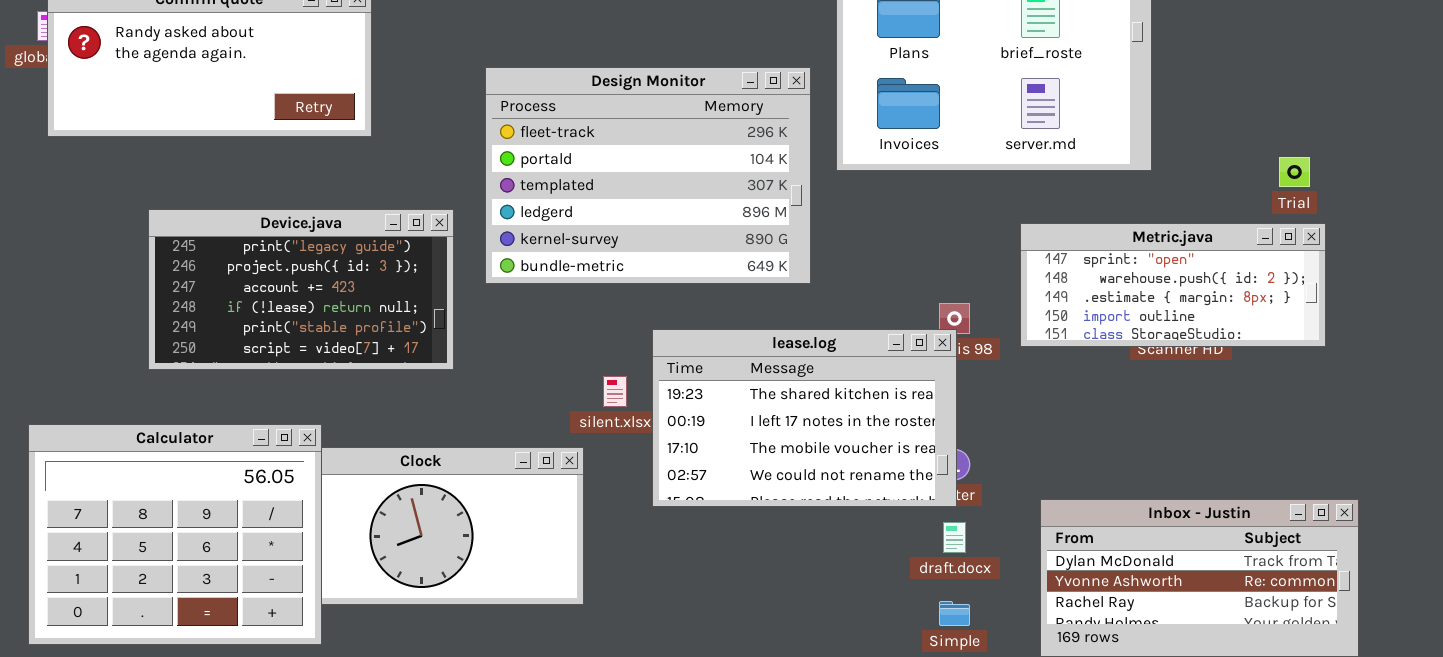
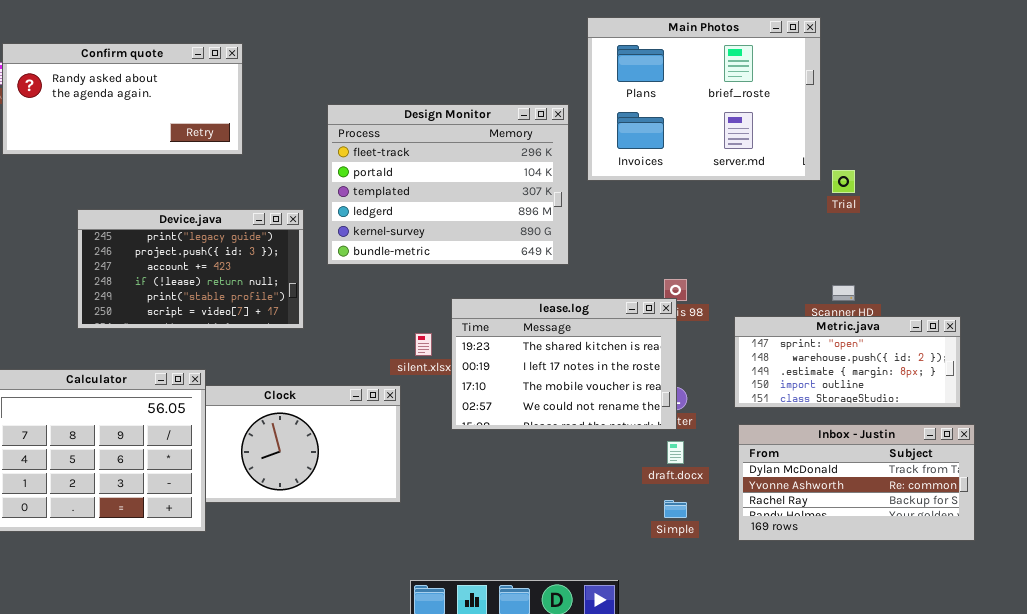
Trial: [1279,157,1310,187] -> [832,170,855,193], moved
Metric.java: [1020,223,1326,347] -> [734,316,961,408], moved

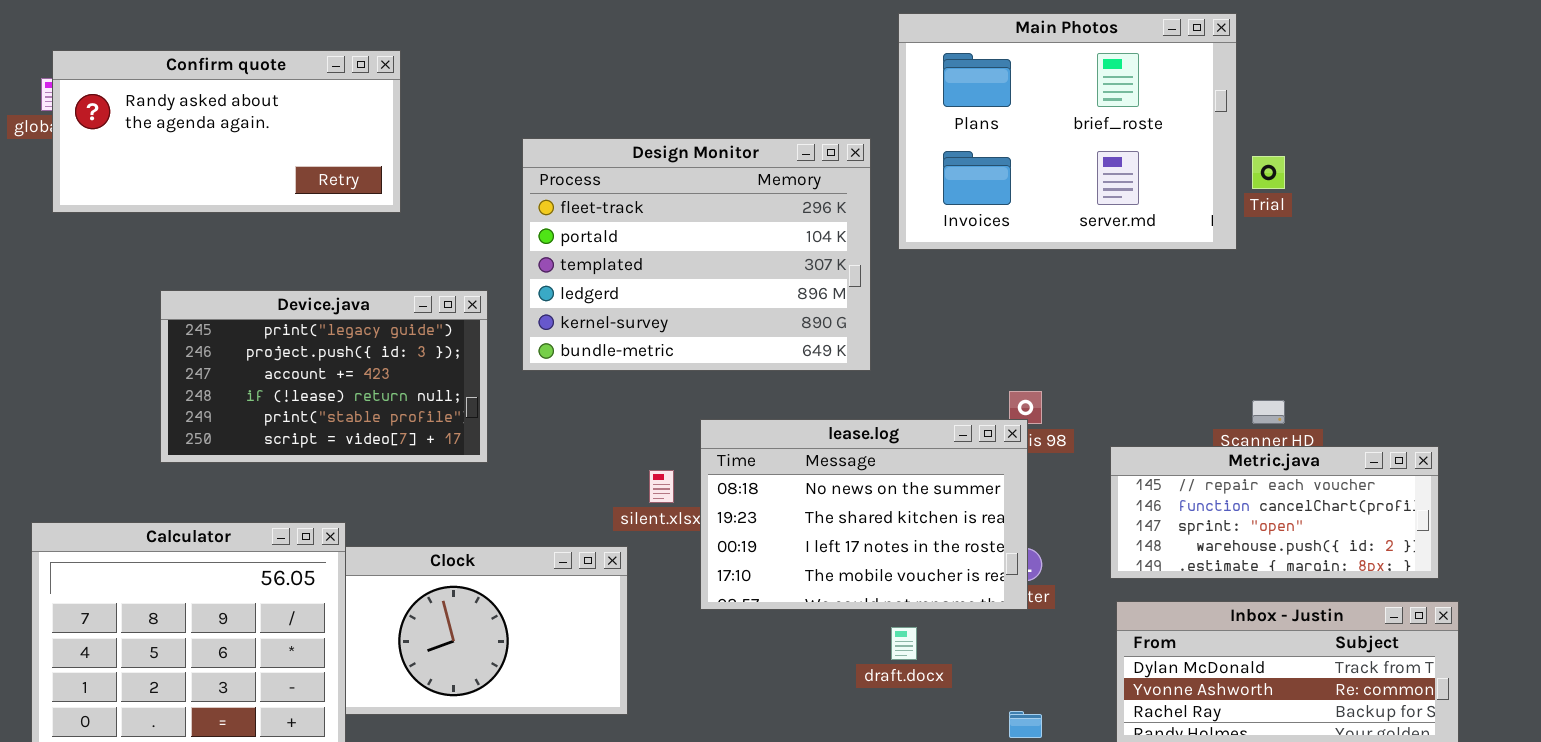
Trial: [832,170,855,193] -> [1252,156,1285,189], moved
lease.log: [451,298,677,430] -> [700,419,1028,610], scrolled up 1 row
Metric.java: [734,316,961,408] -> [1110,446,1439,579], scrolled up 2 rows
draft.docx: [667,441,684,464] -> [891,627,917,660], moved

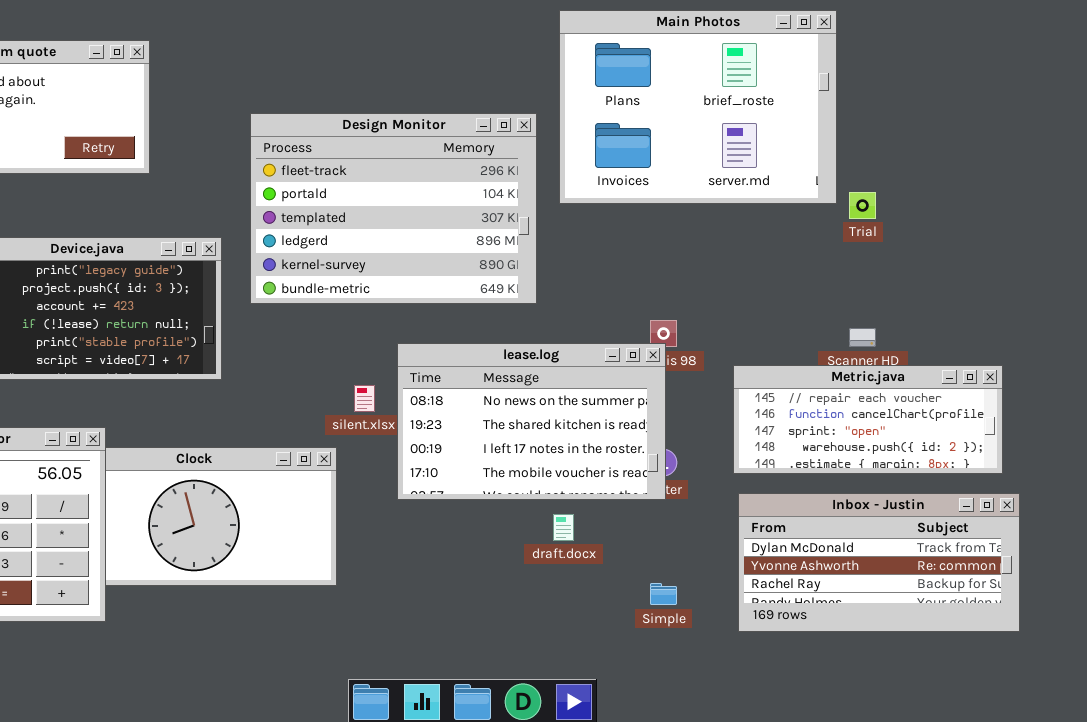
Trial: [1252,156,1285,189] -> [849,192,876,219], moved

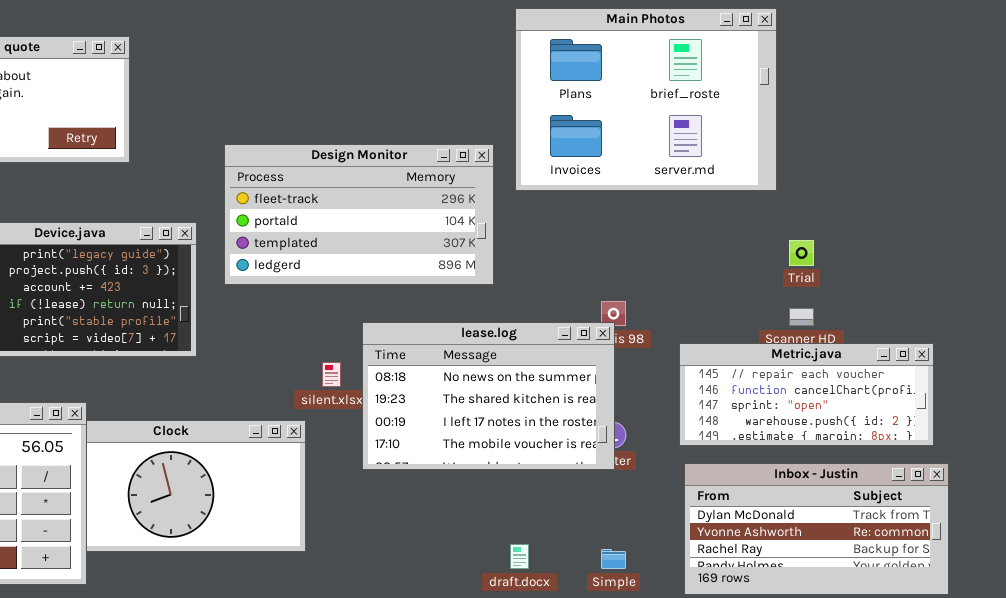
Design Monitor: [250,113,537,304] -> [224,144,494,285], resized
Trial: [849,192,876,219] -> [789,240,814,266], moved
draft.docx: [553,514,574,541] -> [510,544,529,569], moved

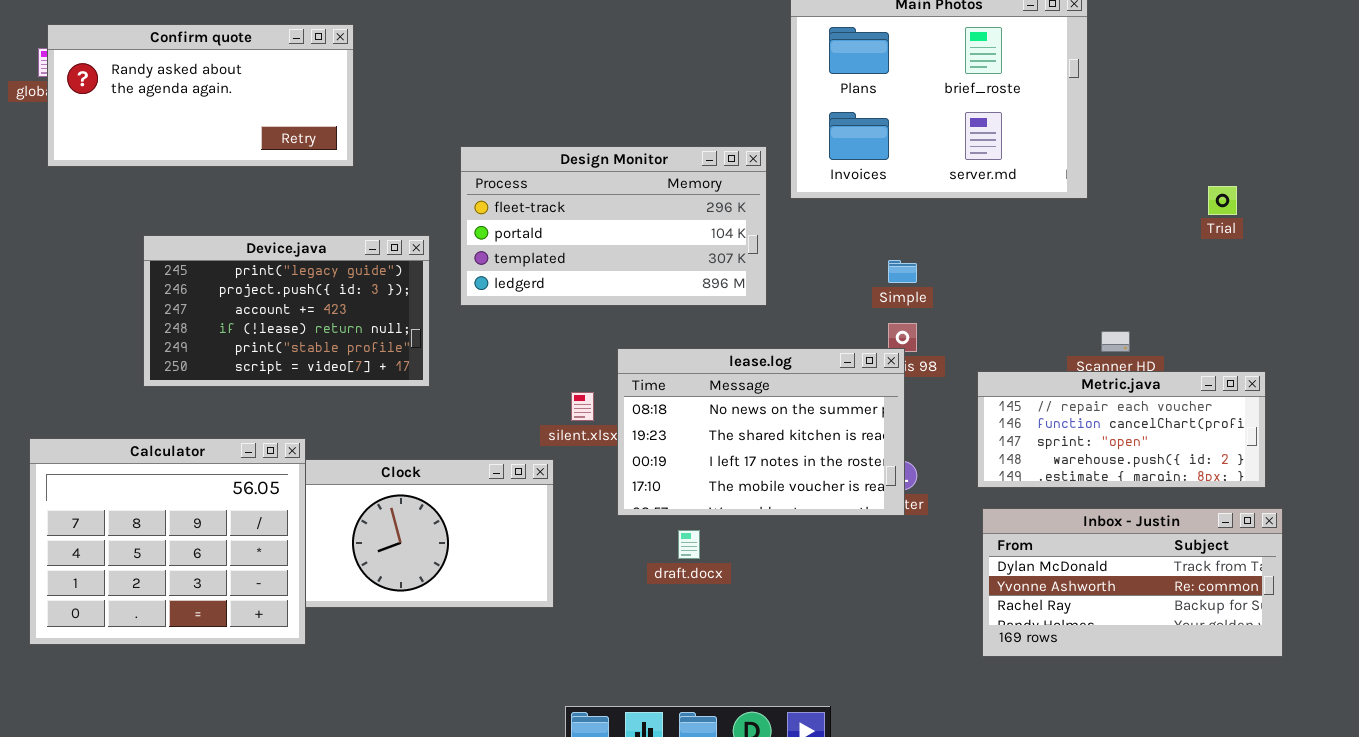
Trial: [789,240,814,266] -> [1208,186,1237,215], moved
draft.docx: [510,544,529,569] -> [678,530,700,559], moved
Simple: [601,549,626,569] -> [888,260,917,283], moved

